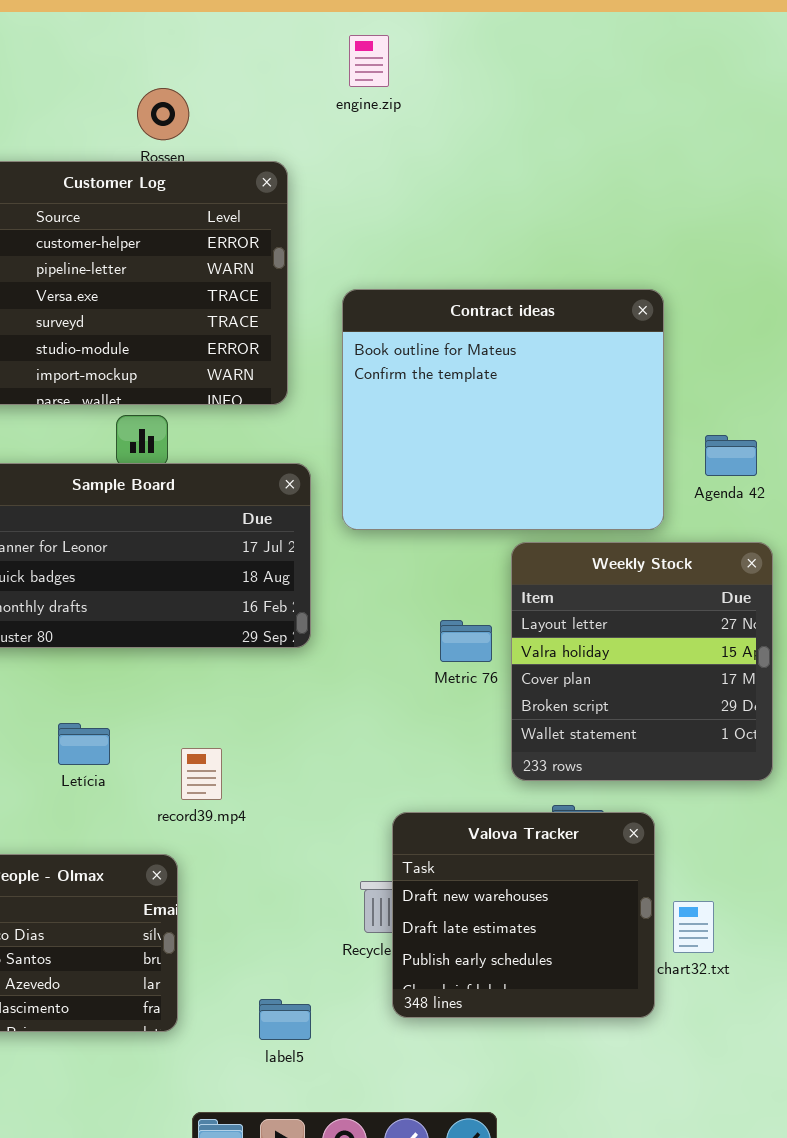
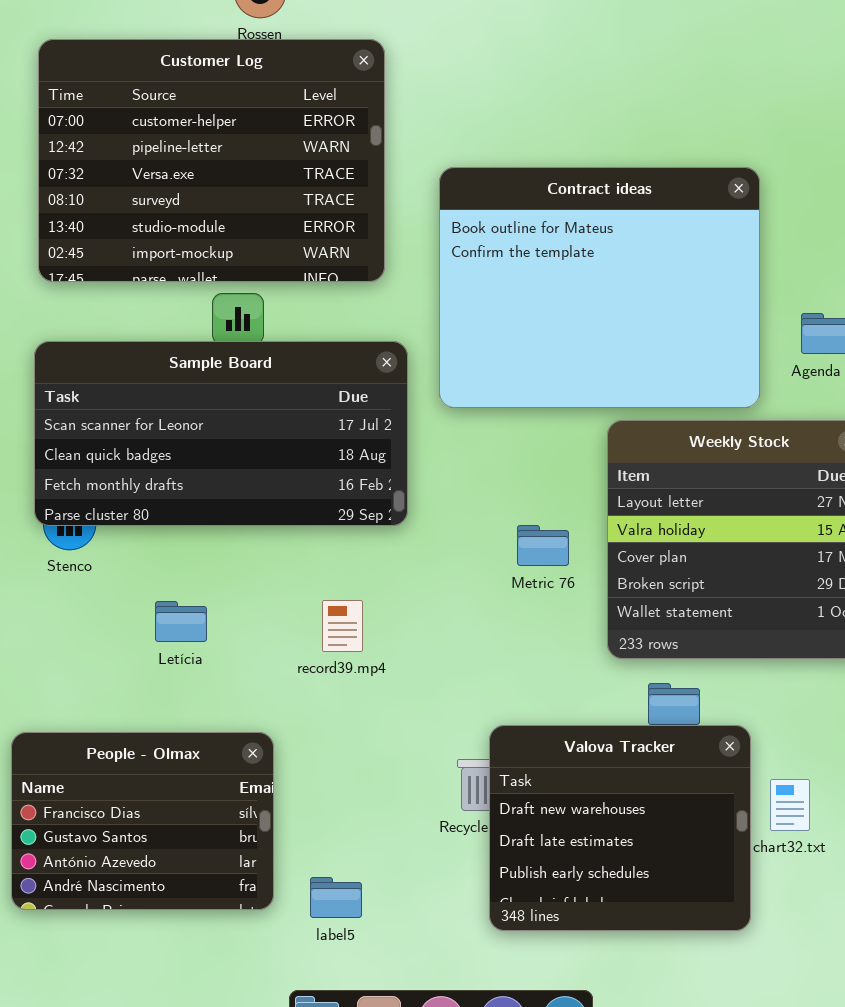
Metric 76: [440,620,492,662] -> [517,525,569,566], moved
record39.mp4: [181,748,222,800] -> [322,600,363,652], moved
Valova Tracker: [392,812,655,1018] -> [489,725,751,931], moved
label5: [259,999,311,1040] -> [310,877,362,918], moved

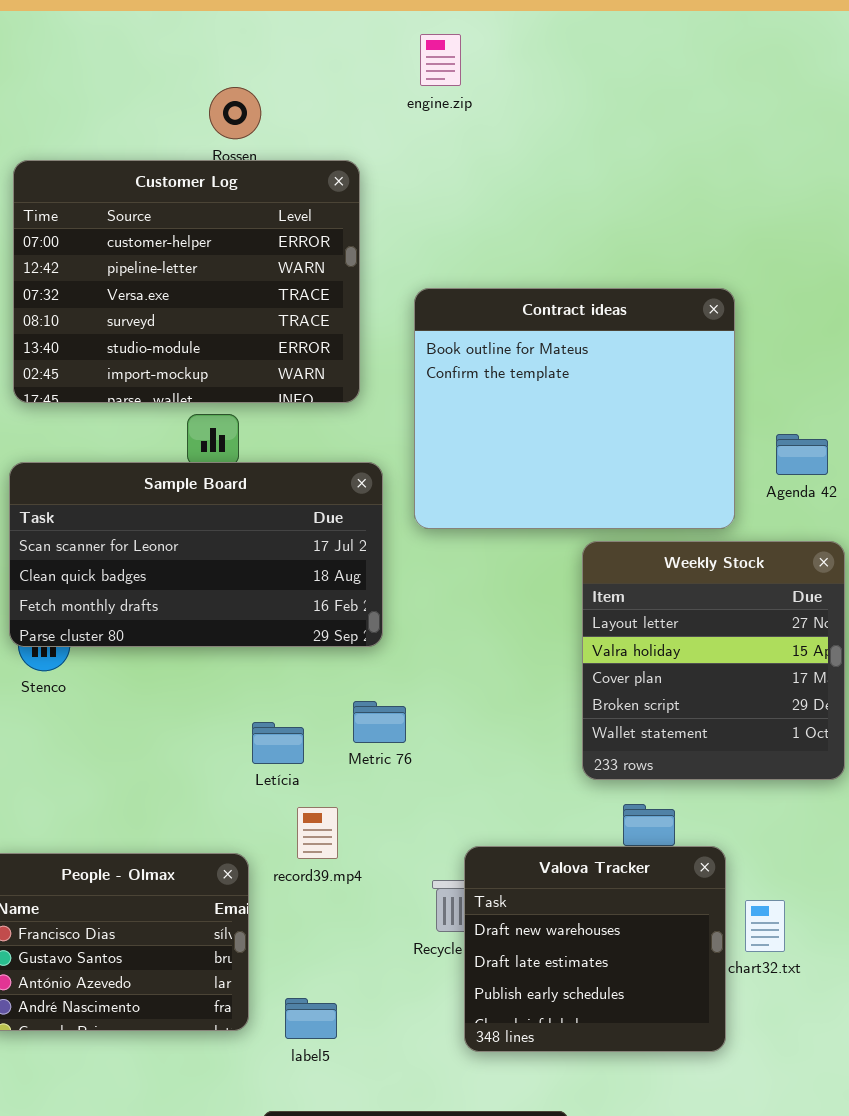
Metric 76: [517,525,569,566] -> [353,701,406,743], moved
record39.mp4: [322,600,363,652] -> [297,807,338,859], moved
Letícia: [155,601,207,642] -> [252,722,304,764], moved

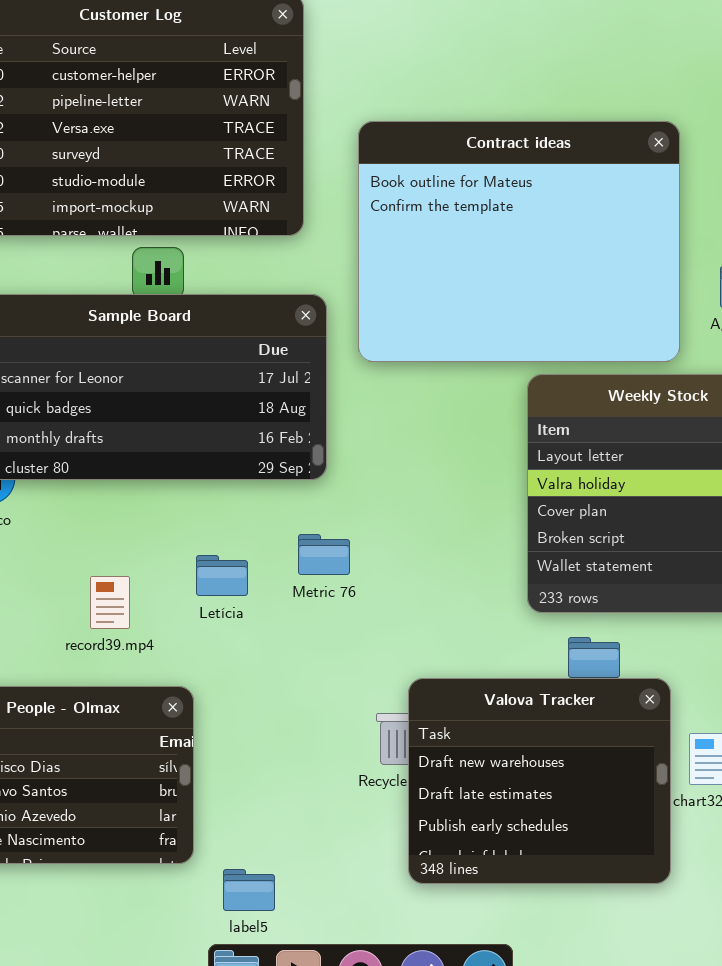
record39.mp4: [297,807,338,859] -> [90,576,130,629], moved
label5: [285,998,337,1039] -> [223,869,275,911], moved

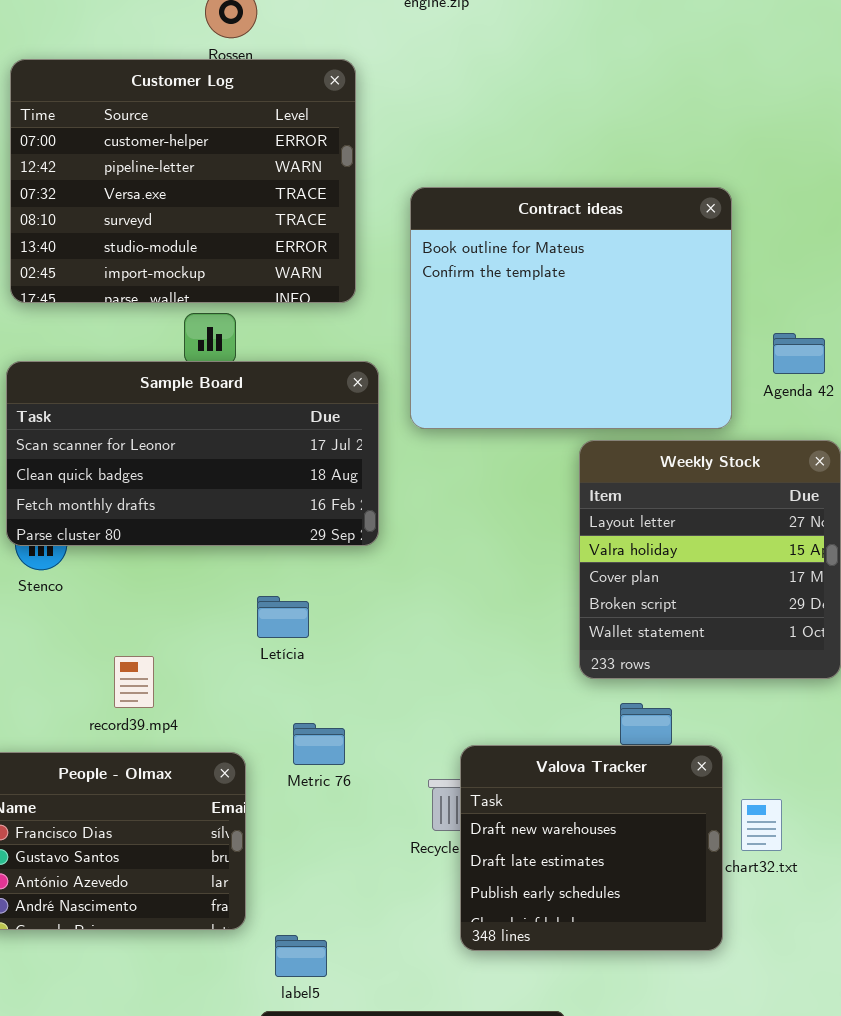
Metric 76: [298,534,350,575] -> [293,723,345,765], moved
Letícia: [196,555,248,596] -> [257,596,309,638], moved
record39.mp4: [90,576,130,629] -> [114,656,154,708], moved

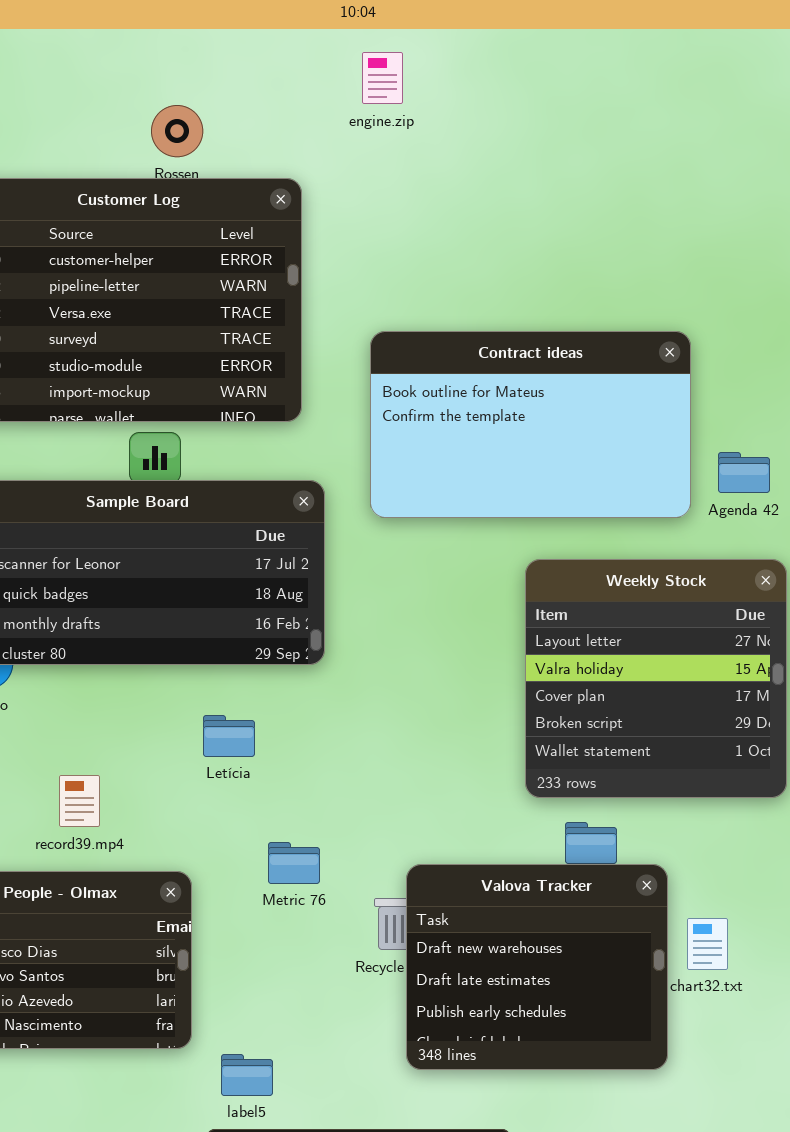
Contract ideas: [410,187,732,429] -> [370,331,691,518], moved, resized
Metric 76: [293,723,345,765] -> [268,842,320,884], moved

